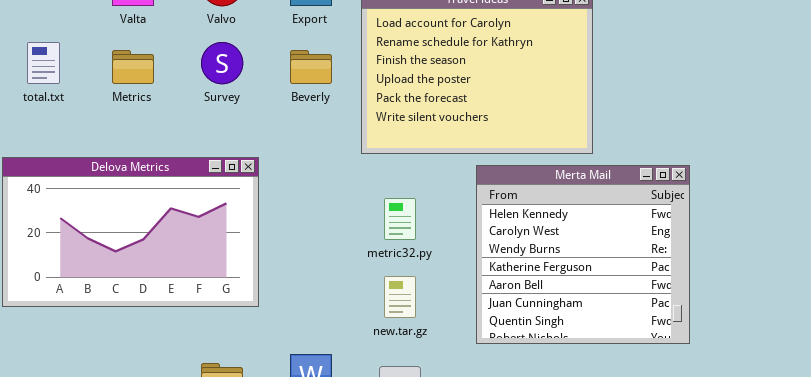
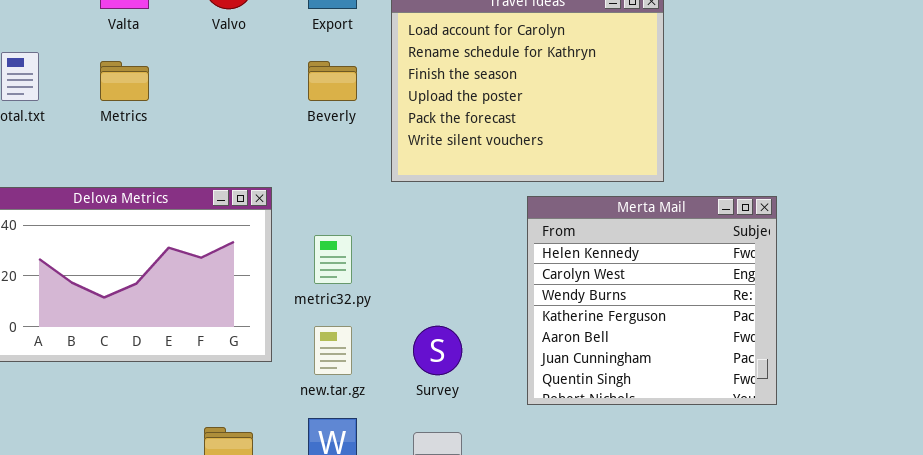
Survey: [201,42,243,84] -> [413,326,462,375], moved
metric32.py: [384,198,416,240] -> [314,235,352,284], moved
new.tar.gz: [384,276,416,318] -> [314,326,352,375], moved

